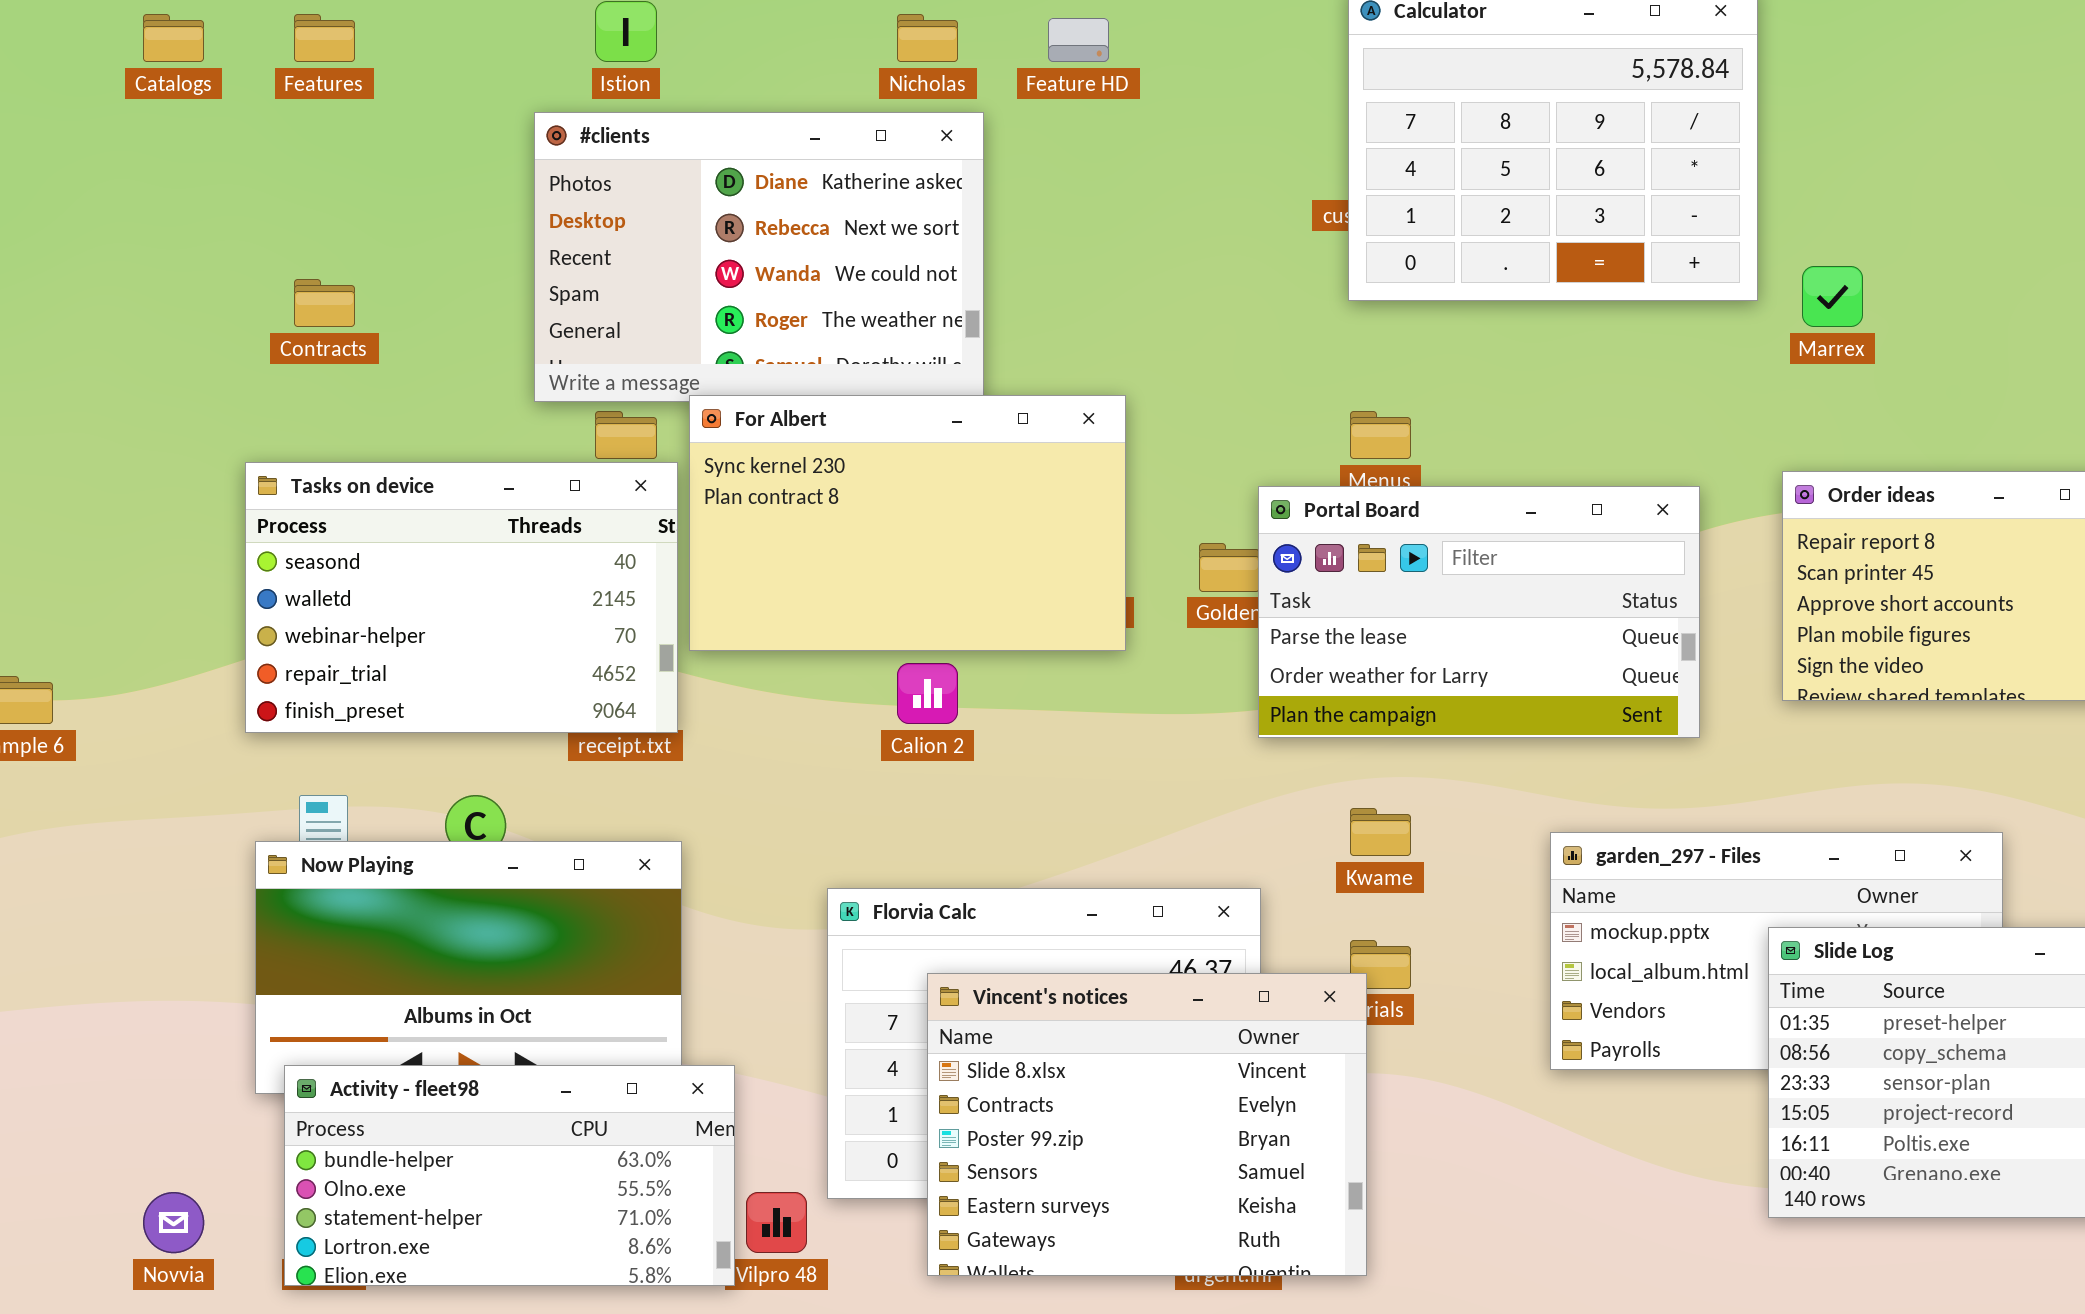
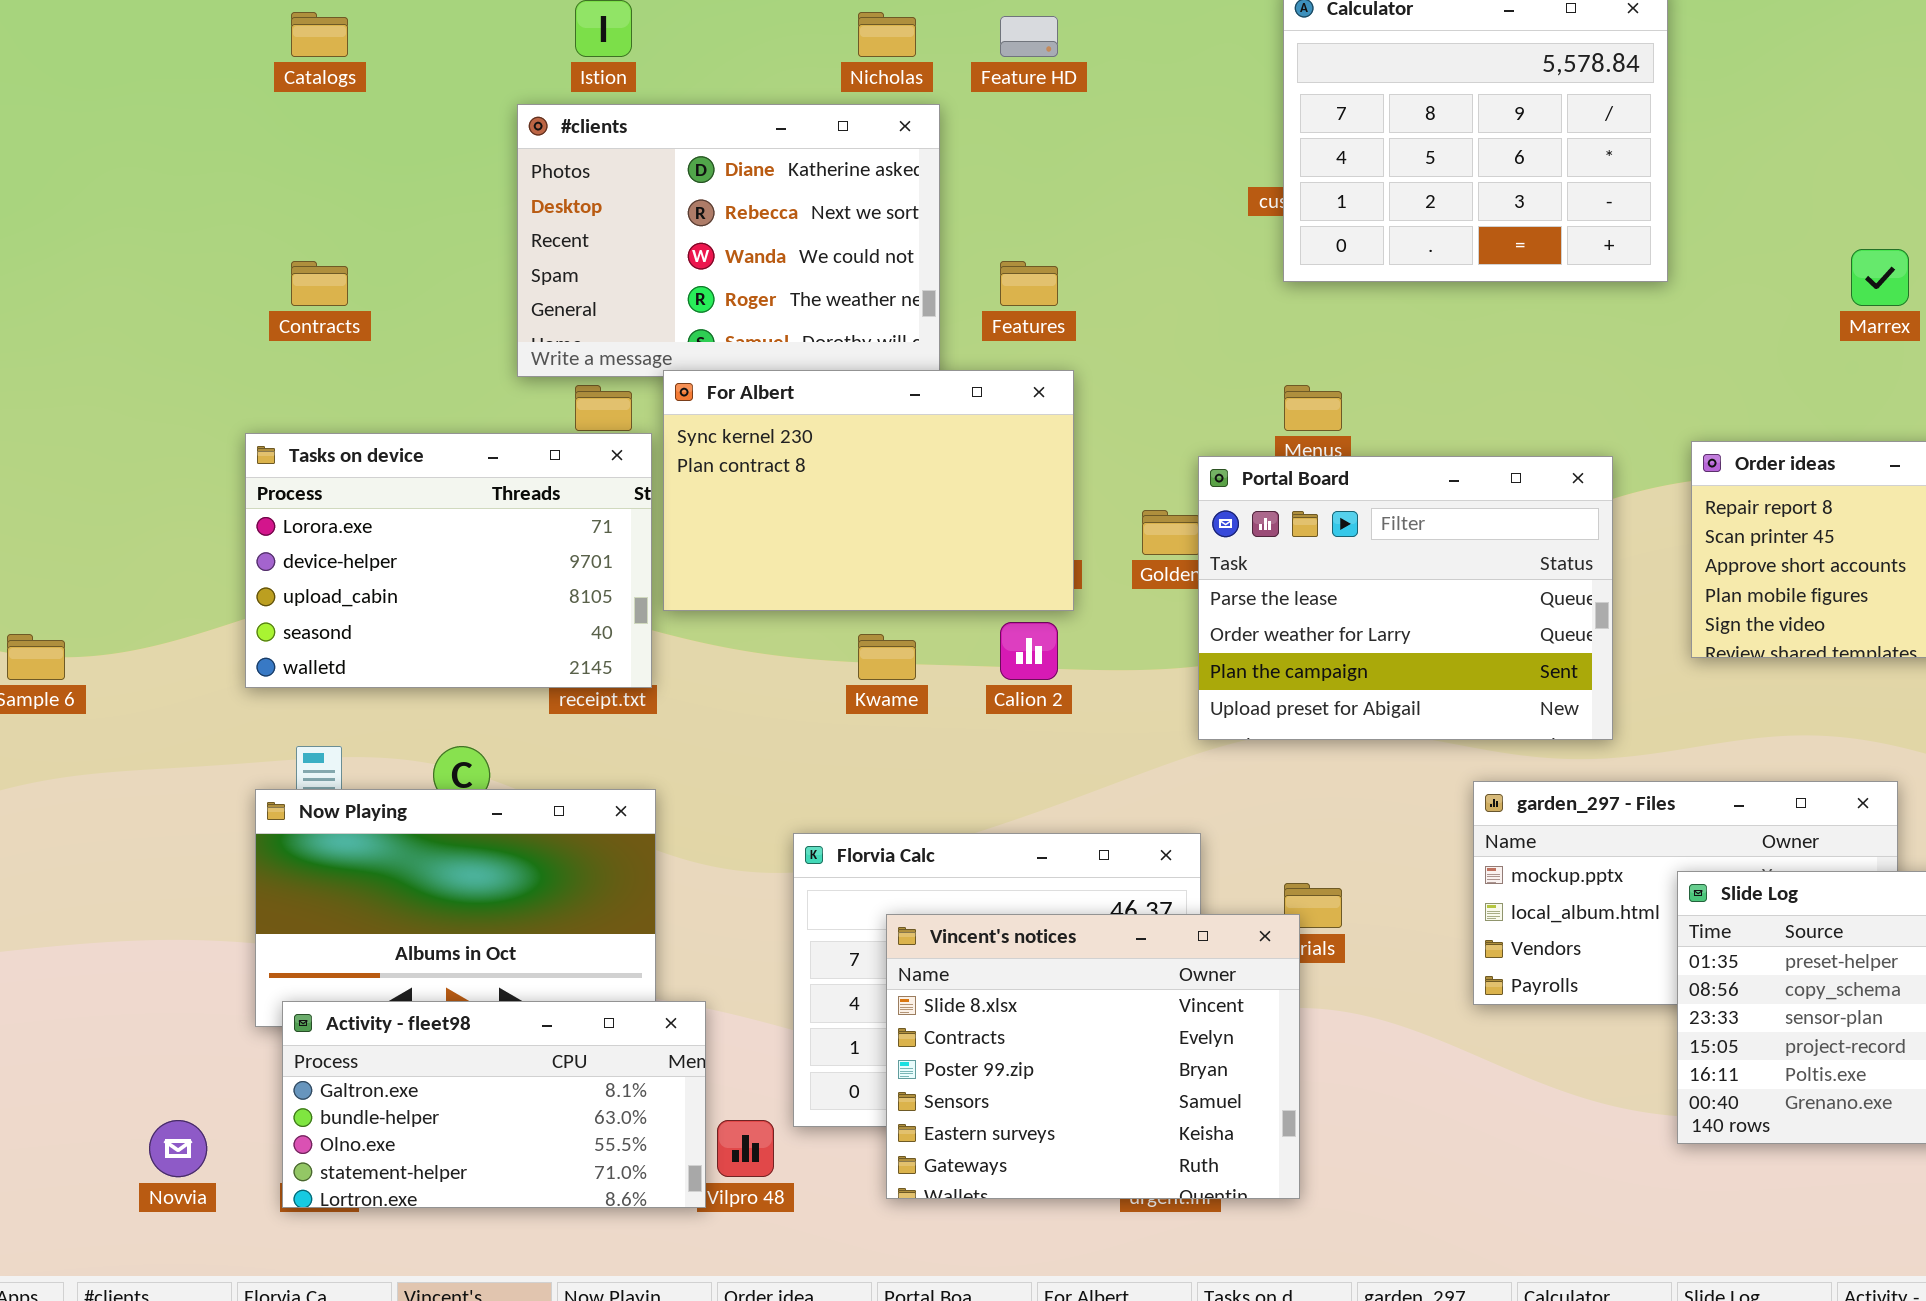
Catalogs: [143,14,204,62] -> [291,12,348,57], moved
Features: [294,14,355,62] -> [1000,261,1058,306], moved
Marrex: [1802,266,1863,327] -> [1851,249,1909,306], moved
Tasks on device: [245,462,678,733] -> [245,433,652,688], scrolled up 3 rows
Portal Board: [1258,486,1700,738] -> [1198,456,1613,740], resized
Calion 2: [897,663,958,724] -> [1000,622,1058,680], moved
Kwame: [1350,808,1411,856] -> [858,634,916,680], moved
Activity - fleet98: [284,1065,735,1286] -> [282,1001,706,1208], scrolled up 1 row

